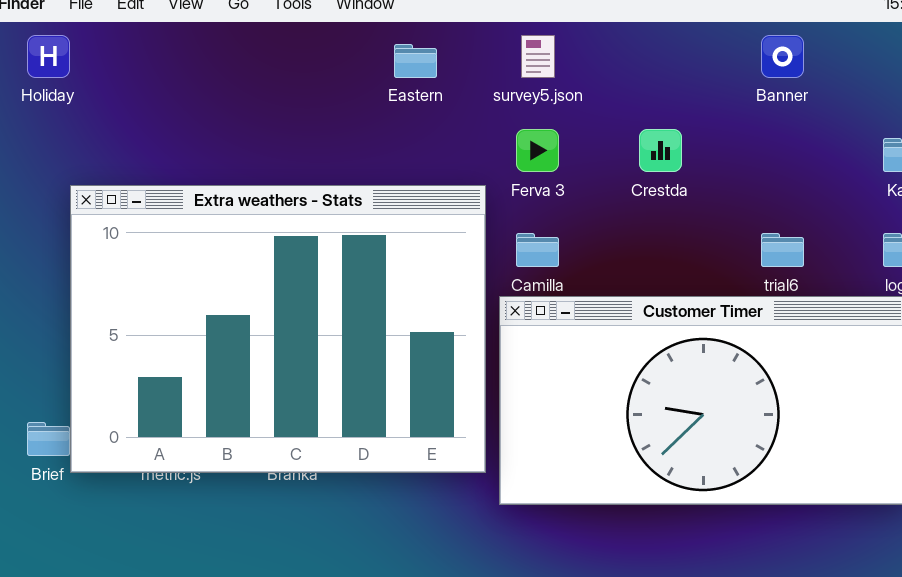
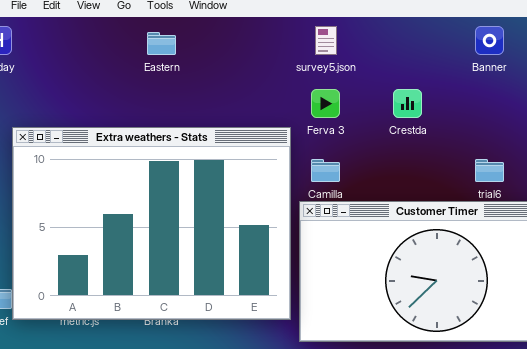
Eastern: [394,44,437,78] -> [147,32,176,55], moved

